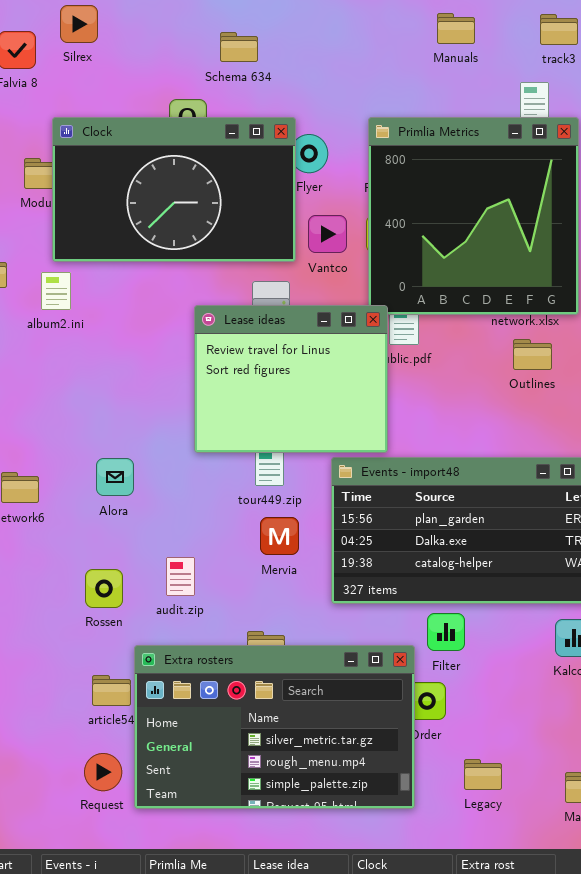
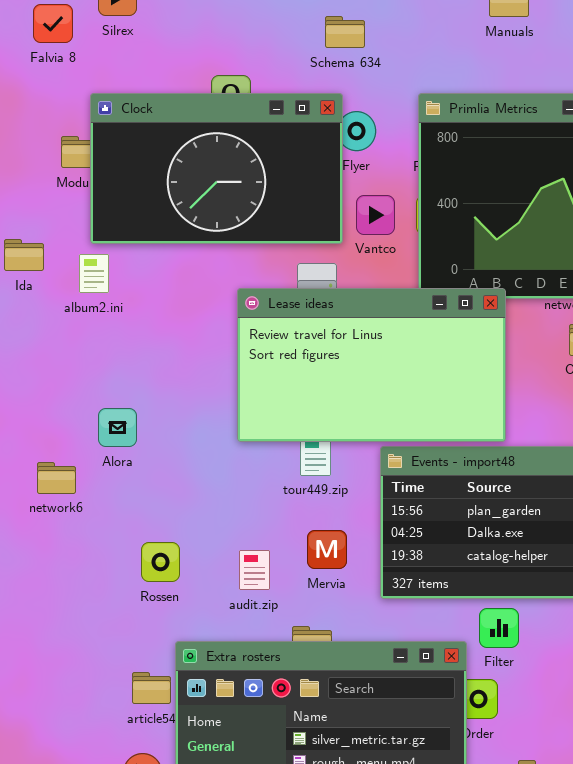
Schema 634: [220,32,258,62] -> [325,16,365,48], moved
Lease ideas: [194,305,388,453] -> [237,288,506,442], resized
Alora: [96,458,134,496] -> [98,408,137,447], moved
Mervia: [260,517,299,555] -> [307,530,347,569], moved
audit.zip: [166,557,195,596] -> [239,550,270,590], moved
Rossen: [85,569,123,608] -> [141,542,180,582], moved

